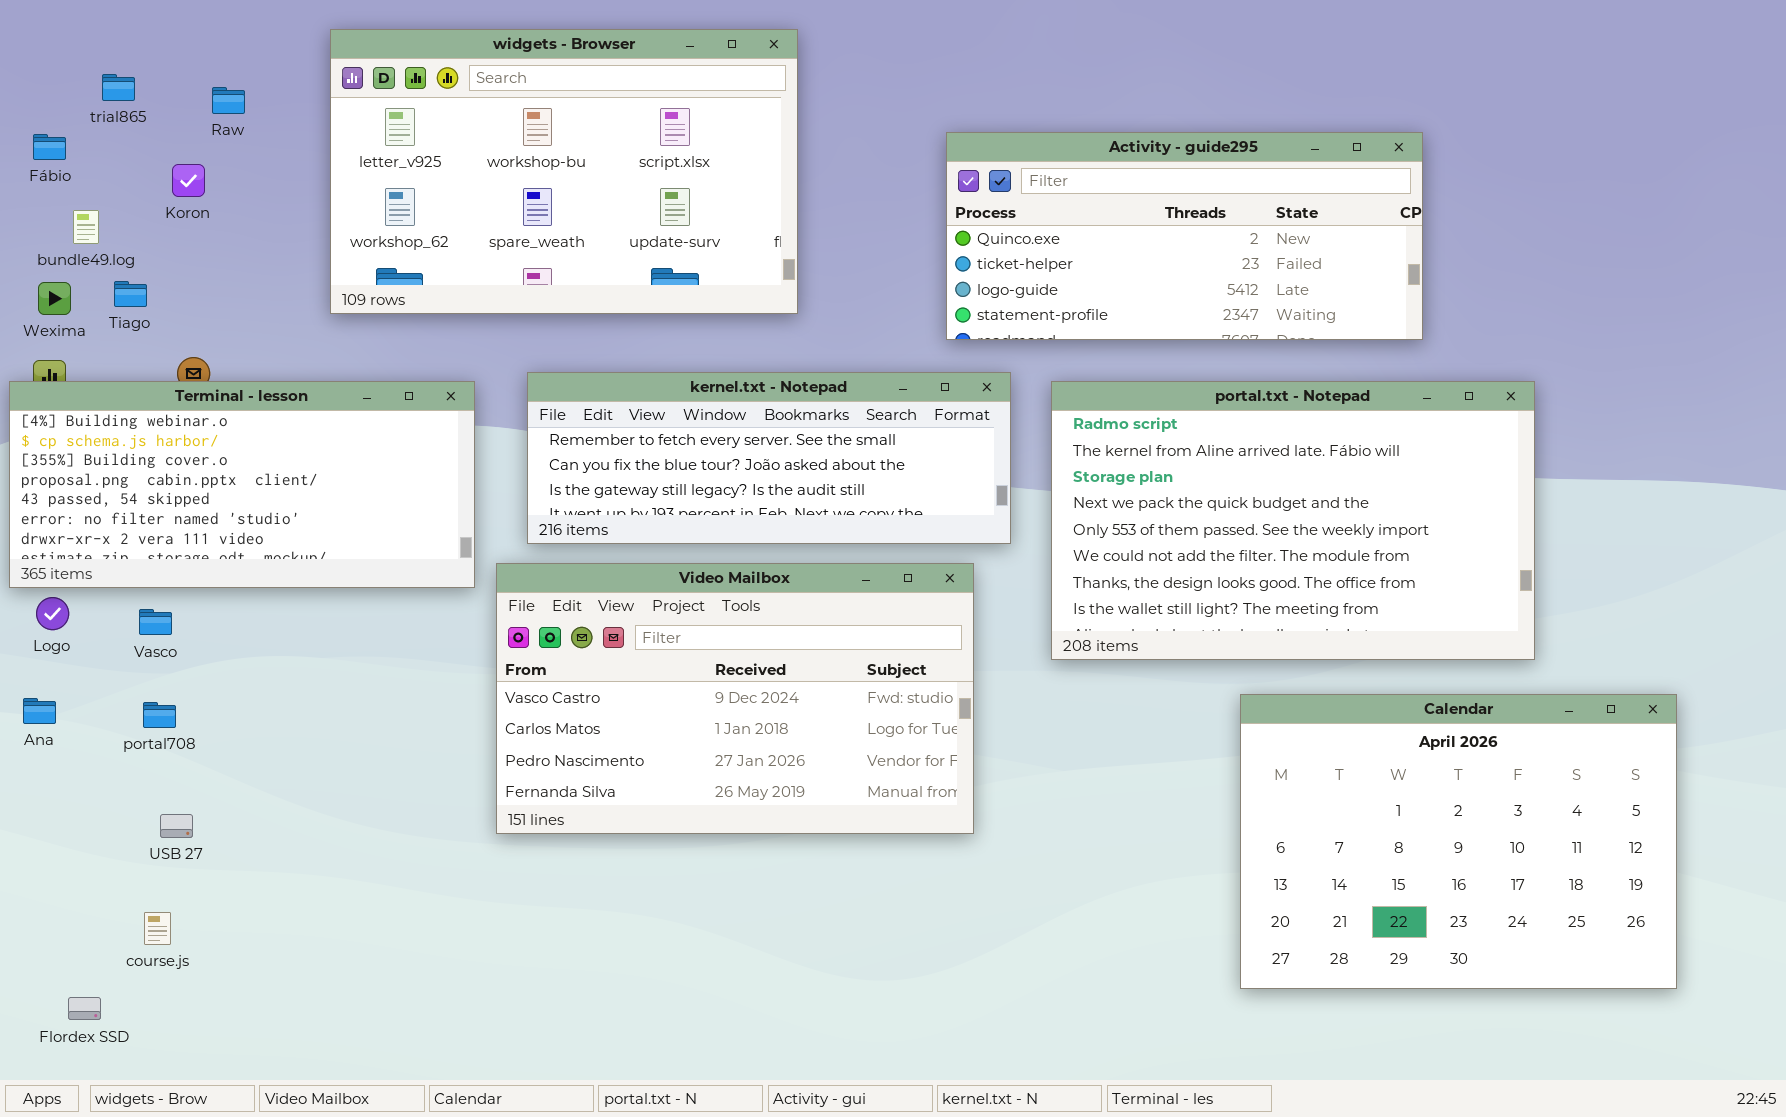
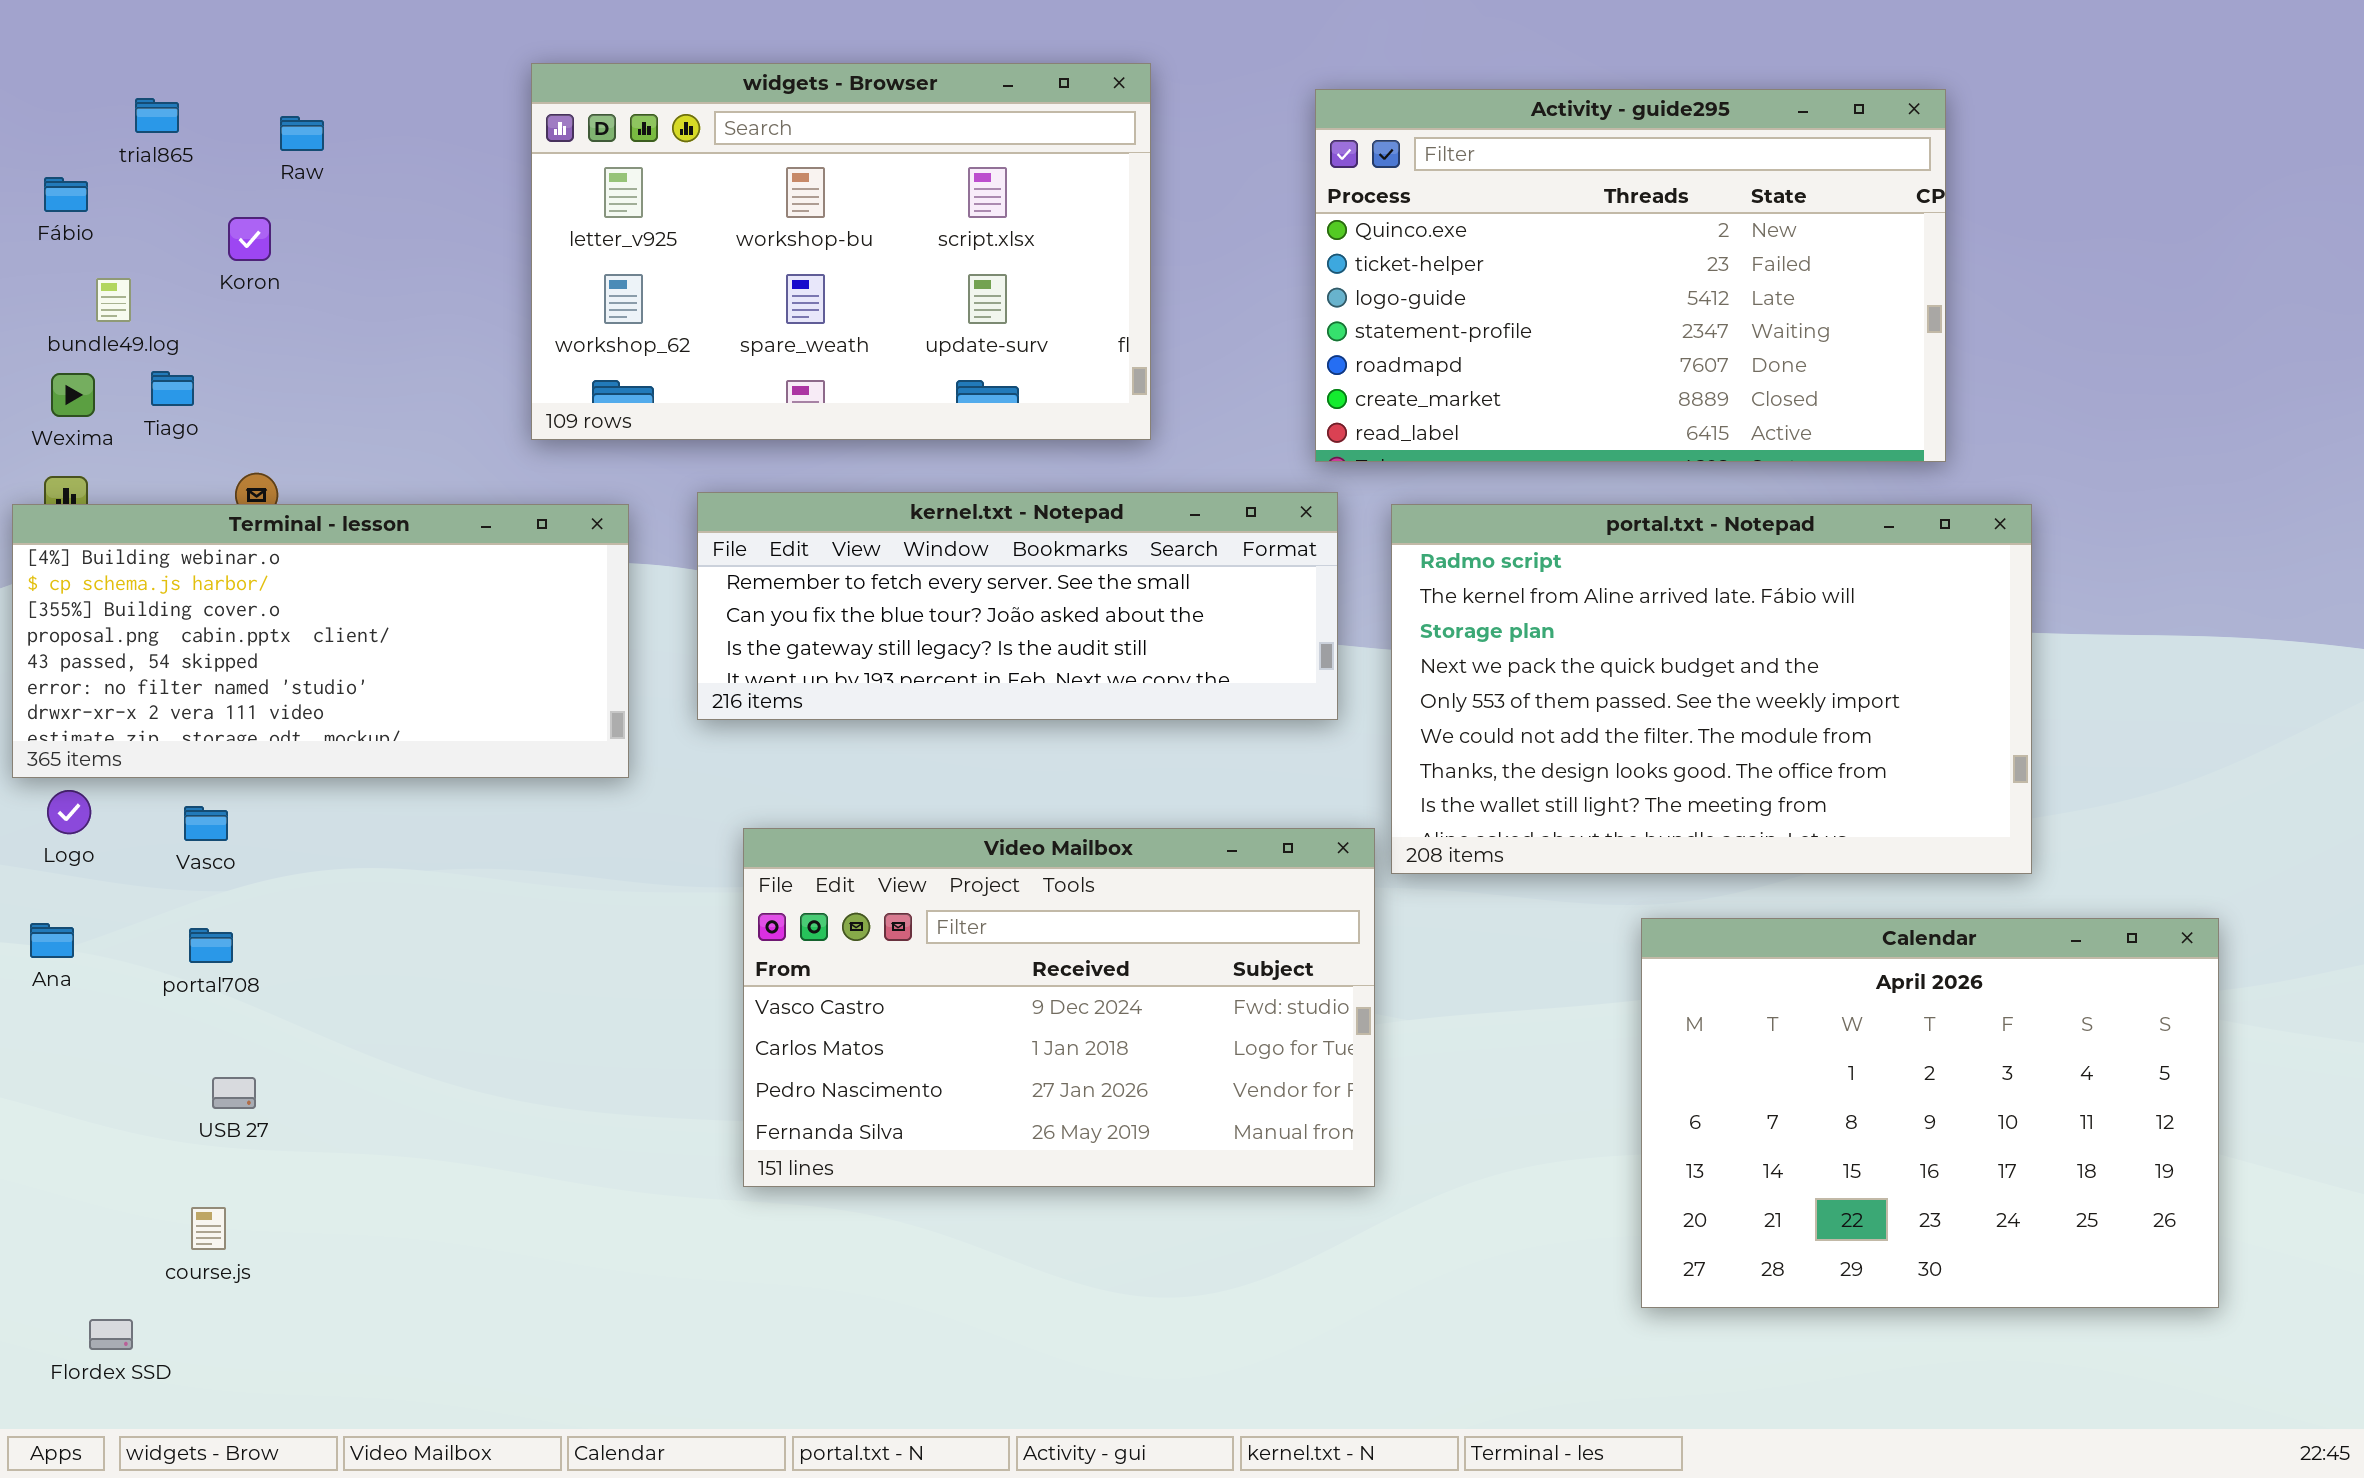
widgets - Browser: [330,29,798,314] -> [531,63,1151,440], moved
Activity - guide295: [946,132,1423,340] -> [1315,89,1946,462], moved, resized
Video Mailbox: [496,563,974,834] -> [743,828,1375,1187], moved

